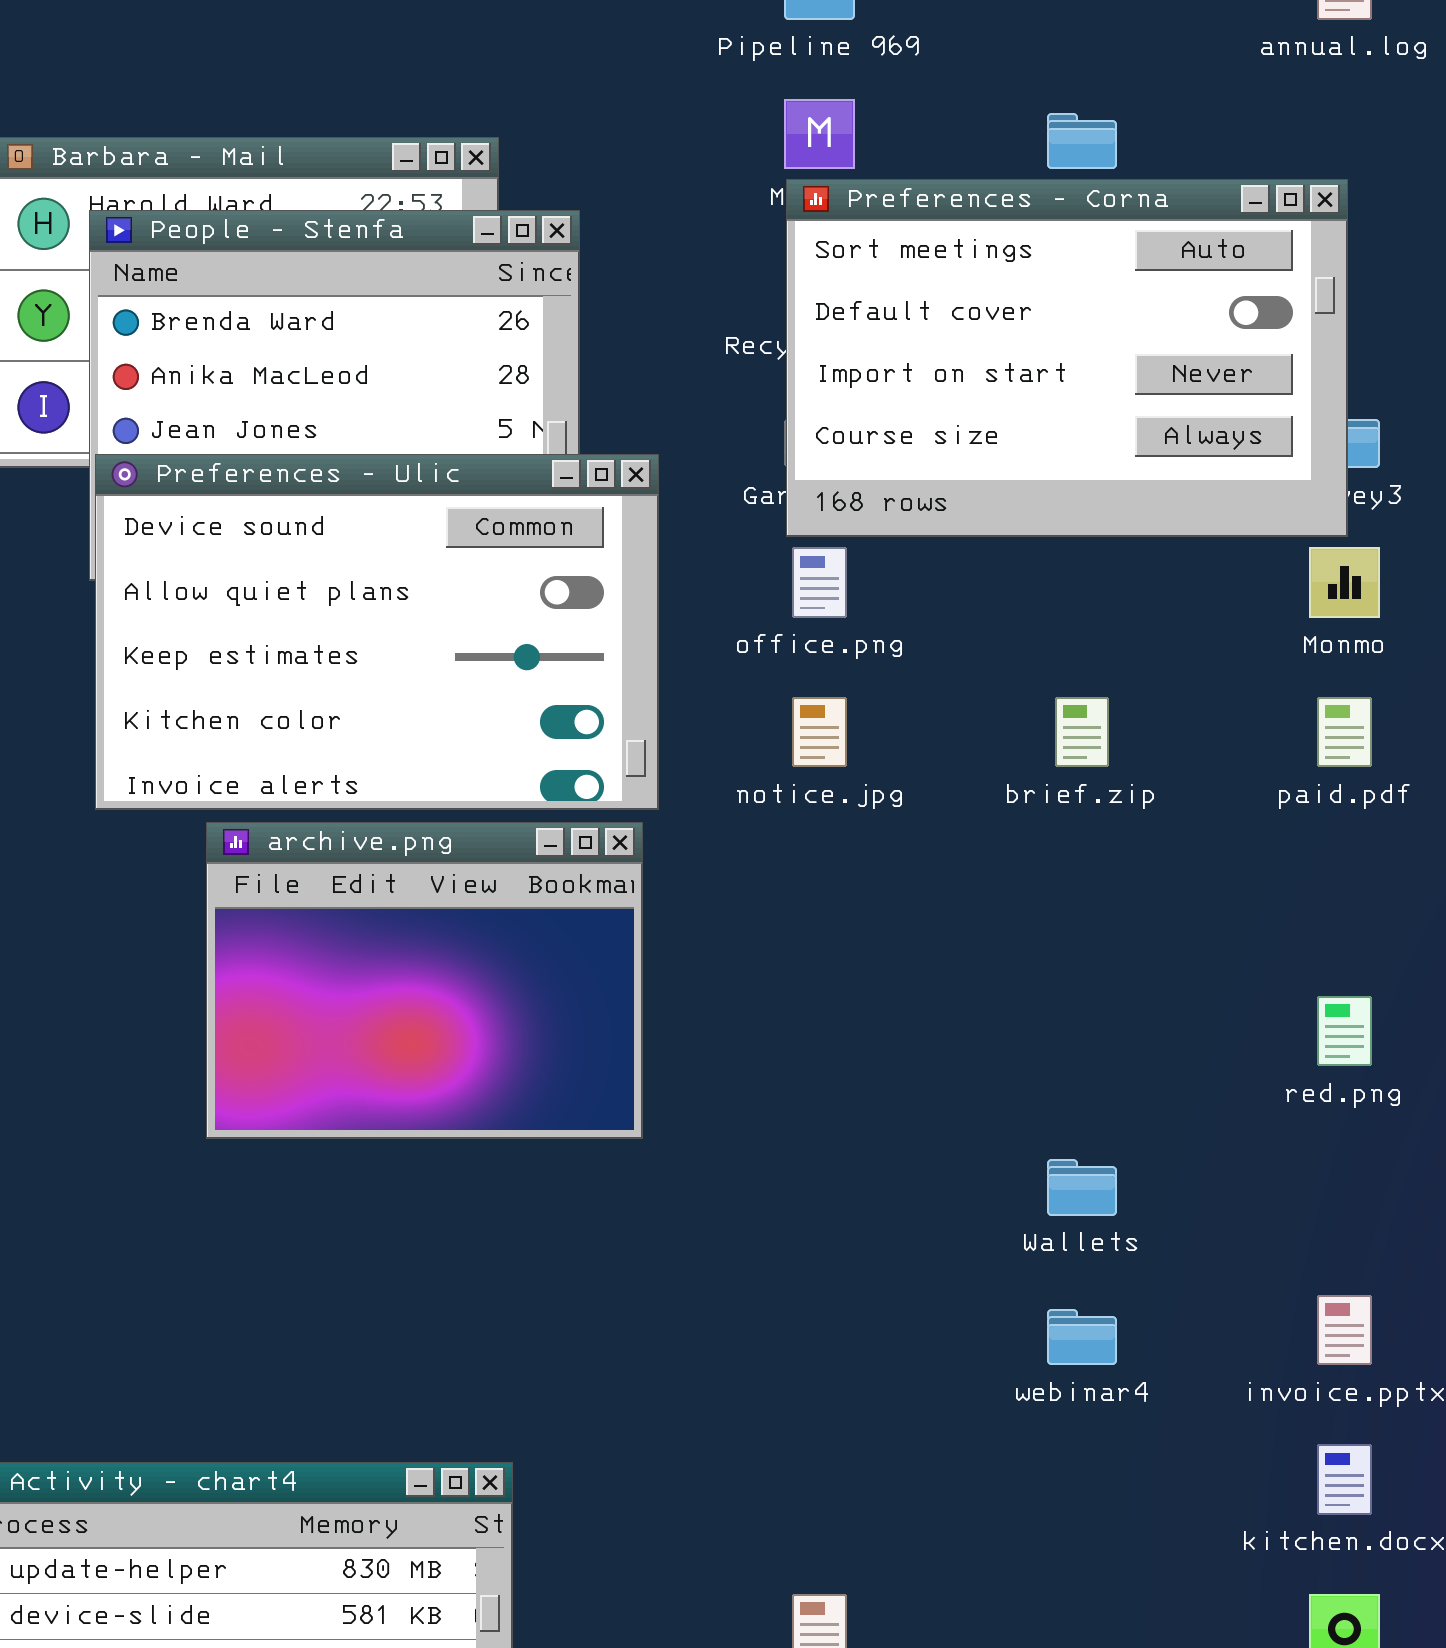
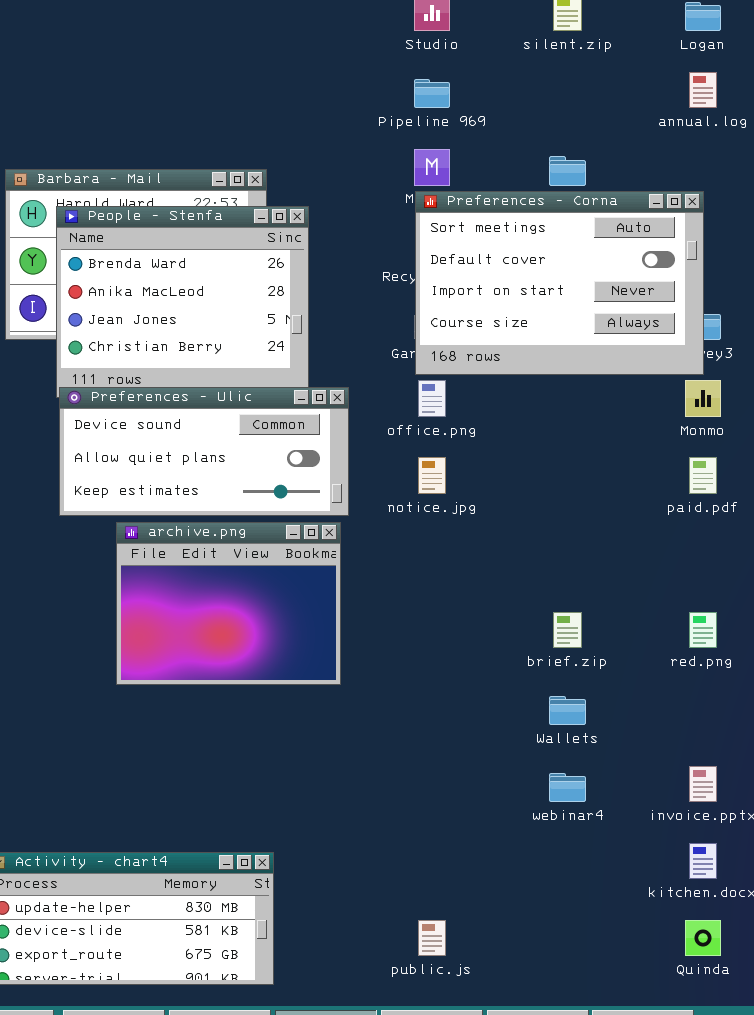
Preferences - Ulic: [95,454,659,810] -> [59,387,349,516], resized
brief.zip: [1055,697,1109,767] -> [553,612,582,648], moved

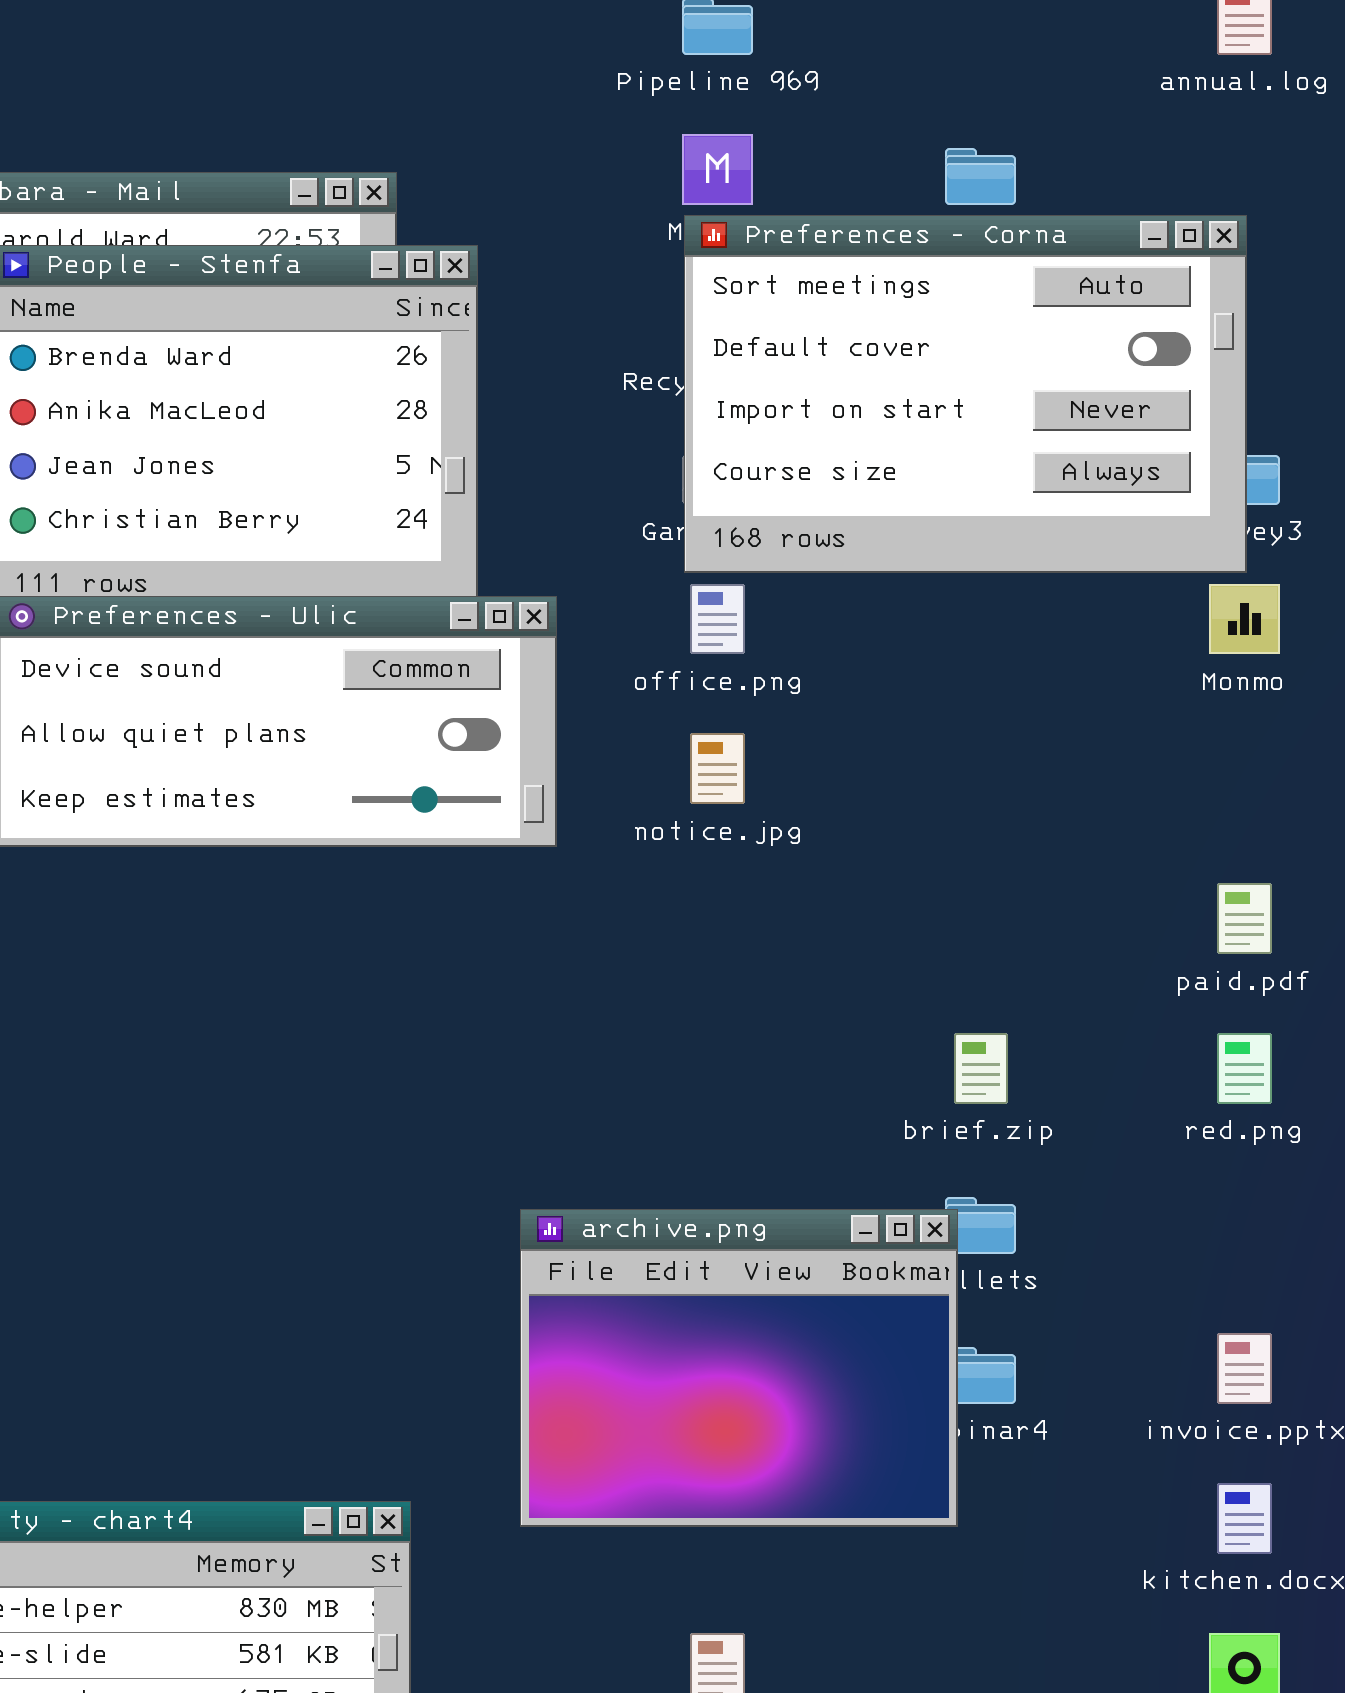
paid.pdf: [689,457,717,494] -> [1217,883,1272,954], moved
archive.png: [116,522,341,685] -> [520,1209,958,1527], moved

